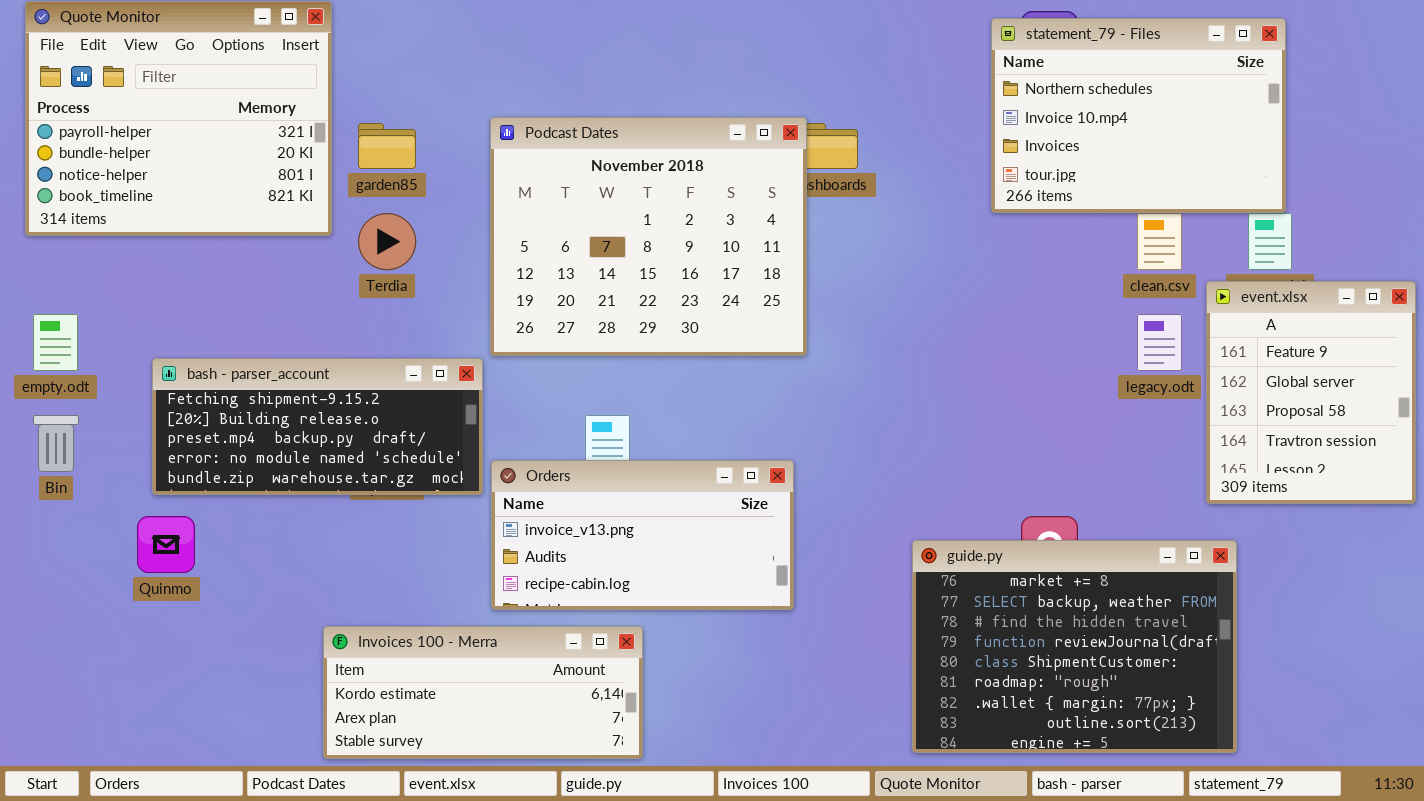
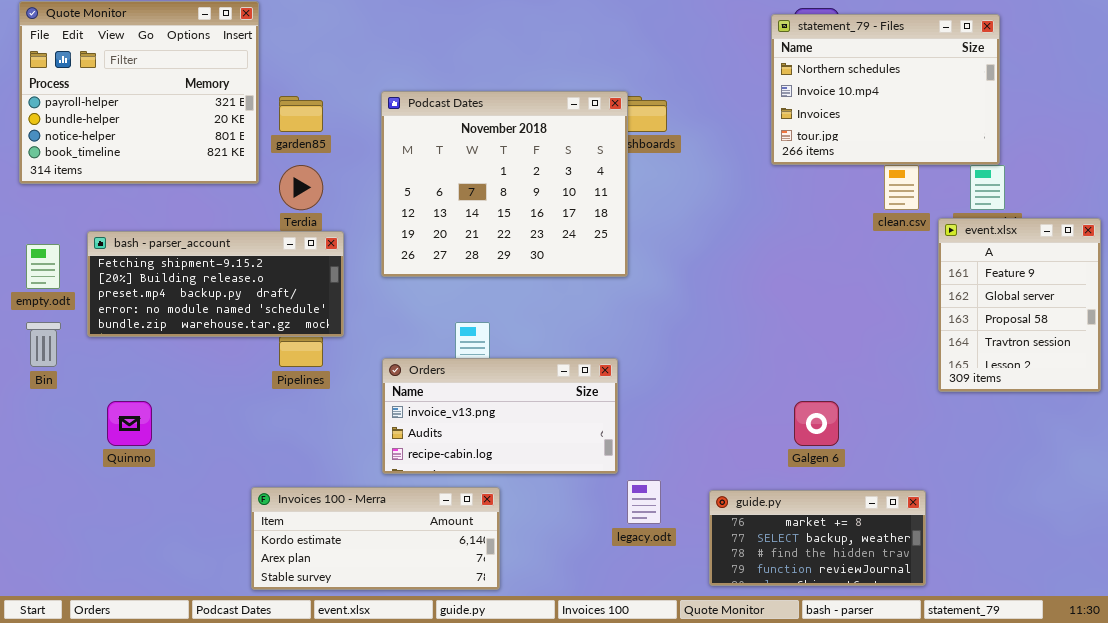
legacy.odt: [1137,314,1182,371] -> [627,480,661,524], moved
bash - parser_account: [152,358,483,495] -> [87,231,344,337], moved
guide.py: [912,540,1237,753] -> [709,490,926,586], resized

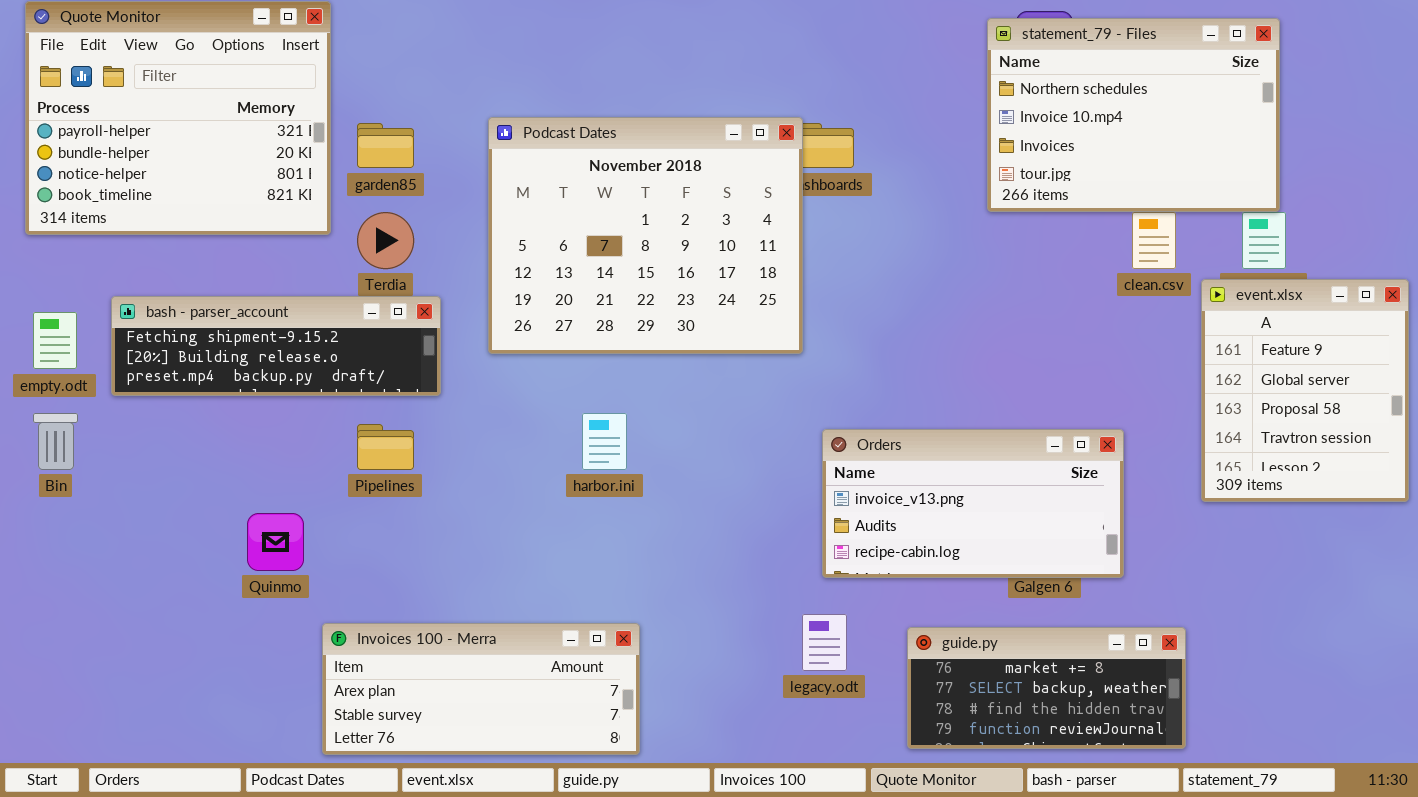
bash - parser_account: [87,231,344,337] -> [111,296,441,396], resized
Orders: [382,358,618,474] -> [822,429,1124,578], moved
Quinmo: [107,401,152,446] -> [247,513,304,571], moved
Invoices 100 - Merra: [251,487,500,590] -> [322,623,640,755], scrolled down 1 row

